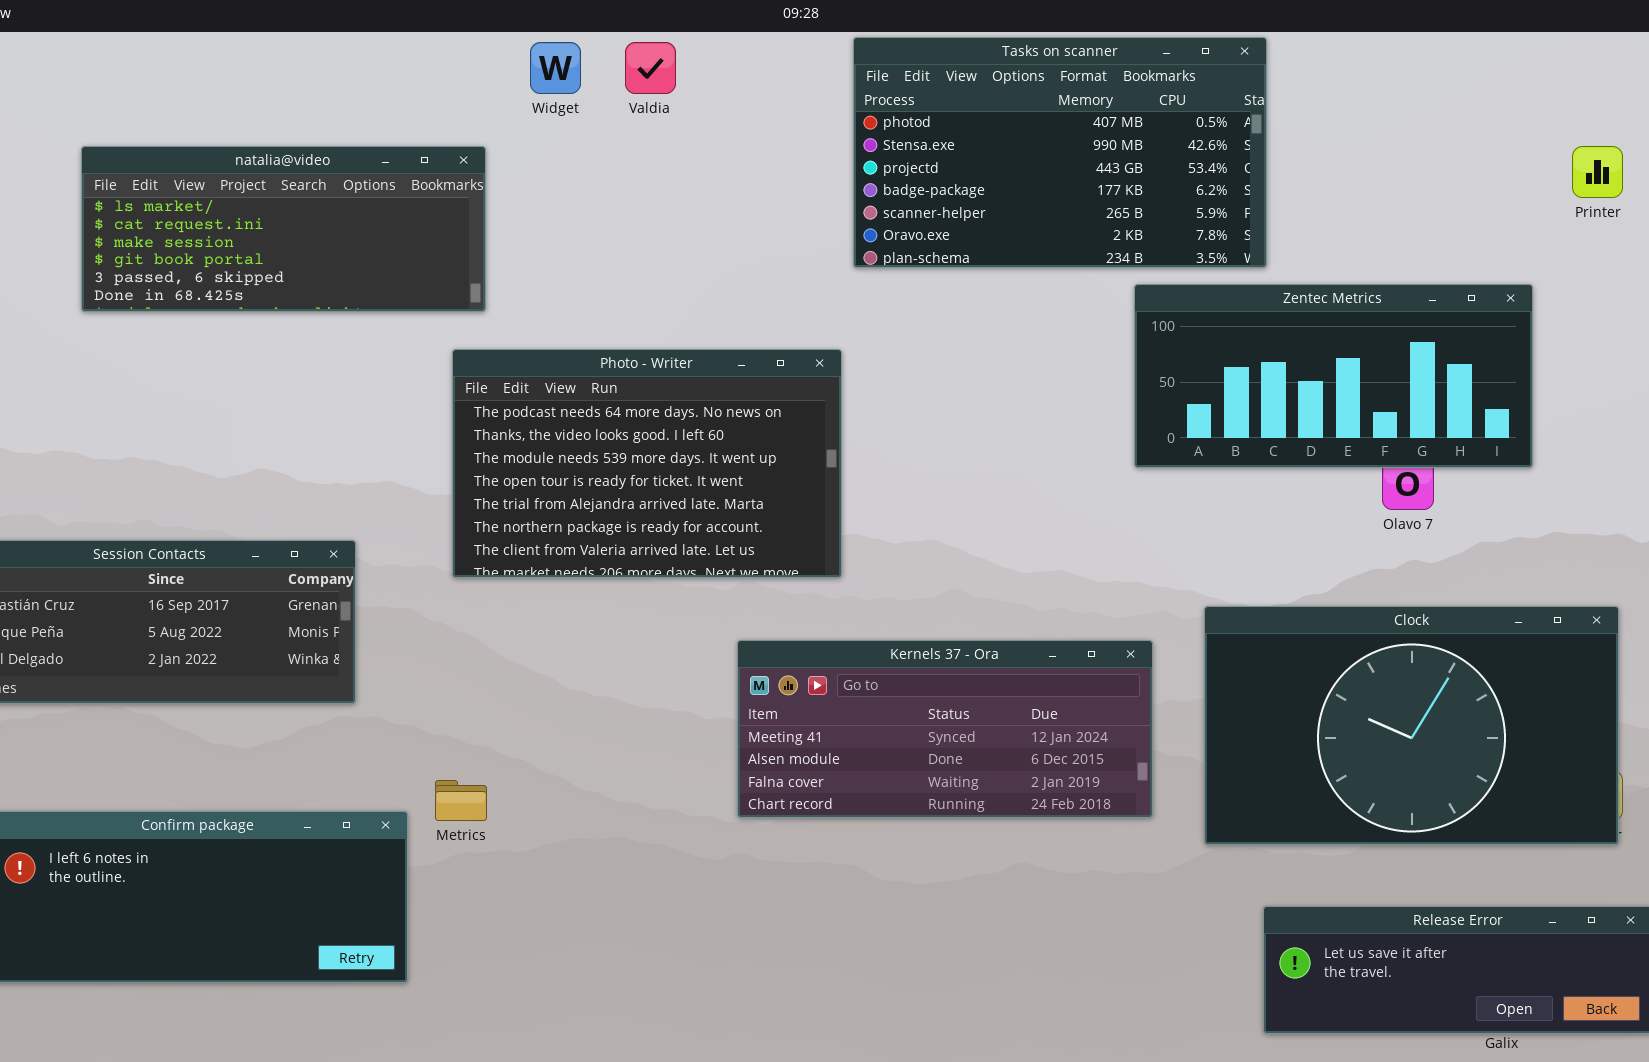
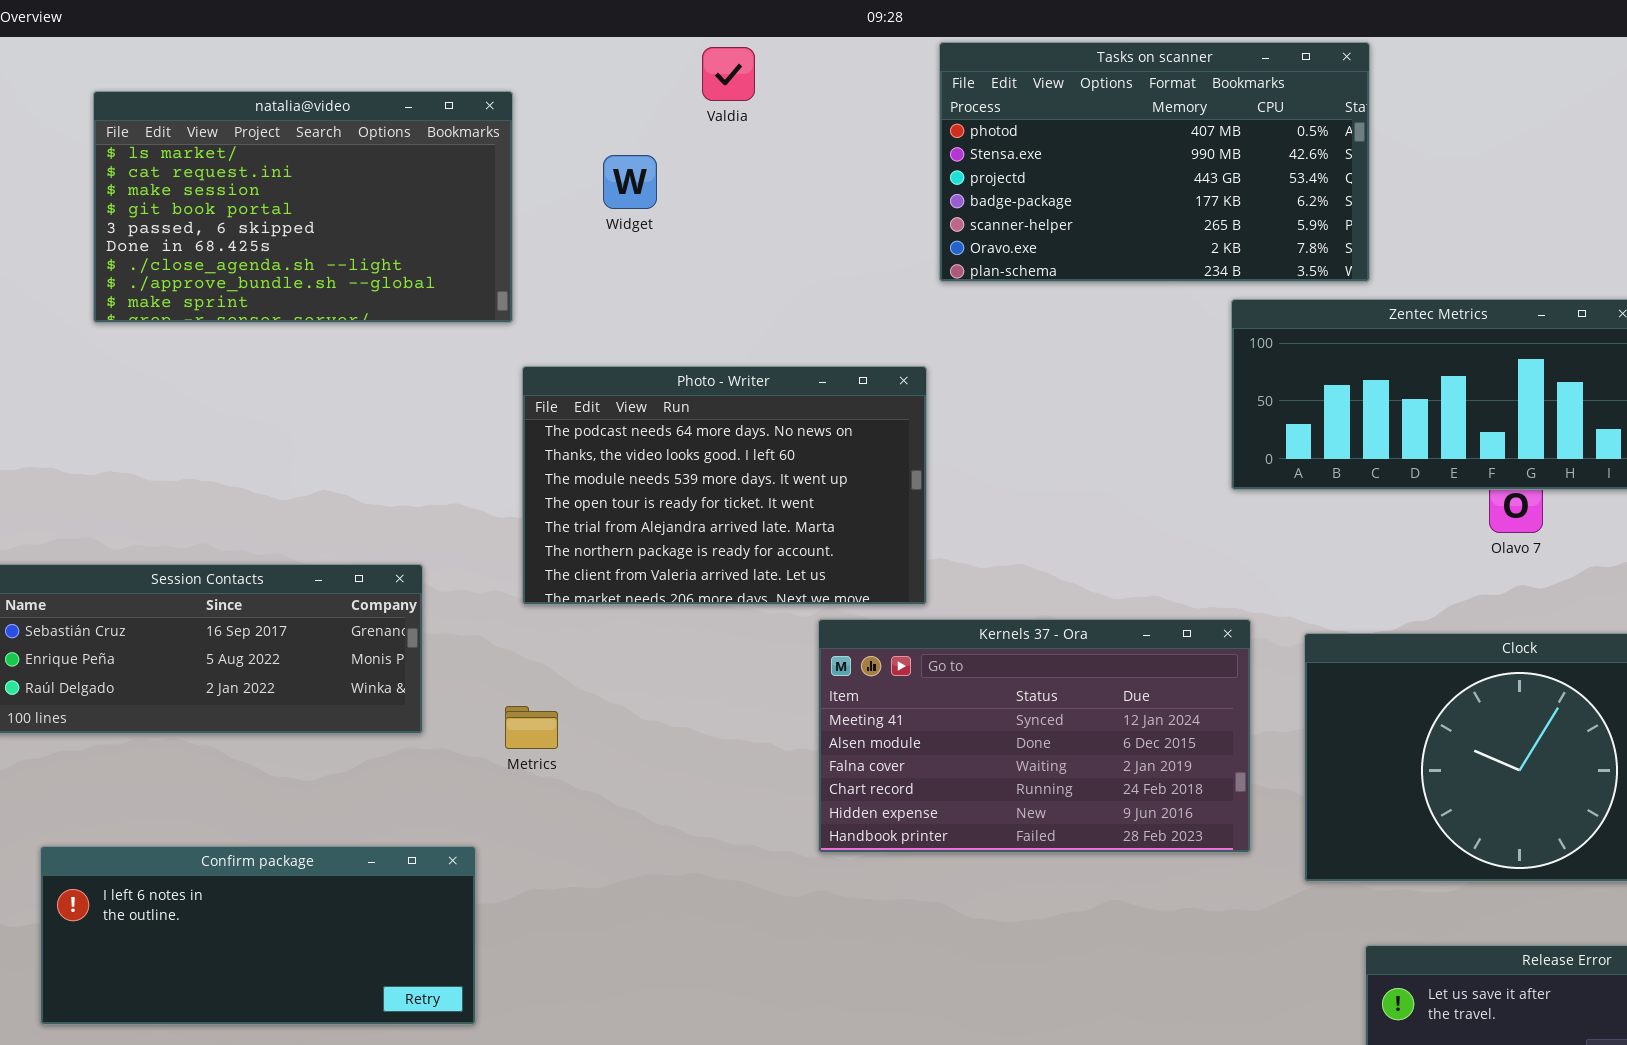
Widget: [530,42,581,94] -> [603,155,657,209], moved
natalia@video: [81,146,486,312] -> [93,91,513,323], moved, resized
Kernels 37 - Ora: [737,640,1153,818] -> [818,619,1251,853], resized
Metrics: [435,780,487,821] -> [505,706,558,749], moved

